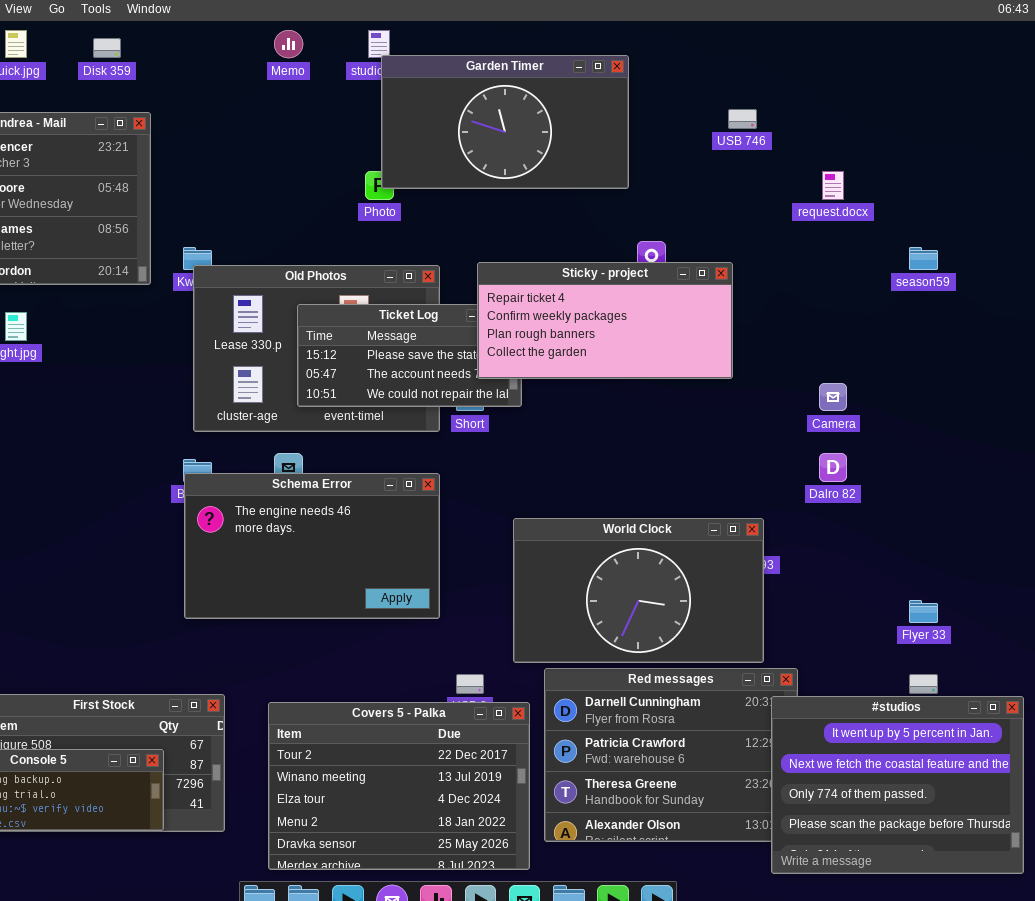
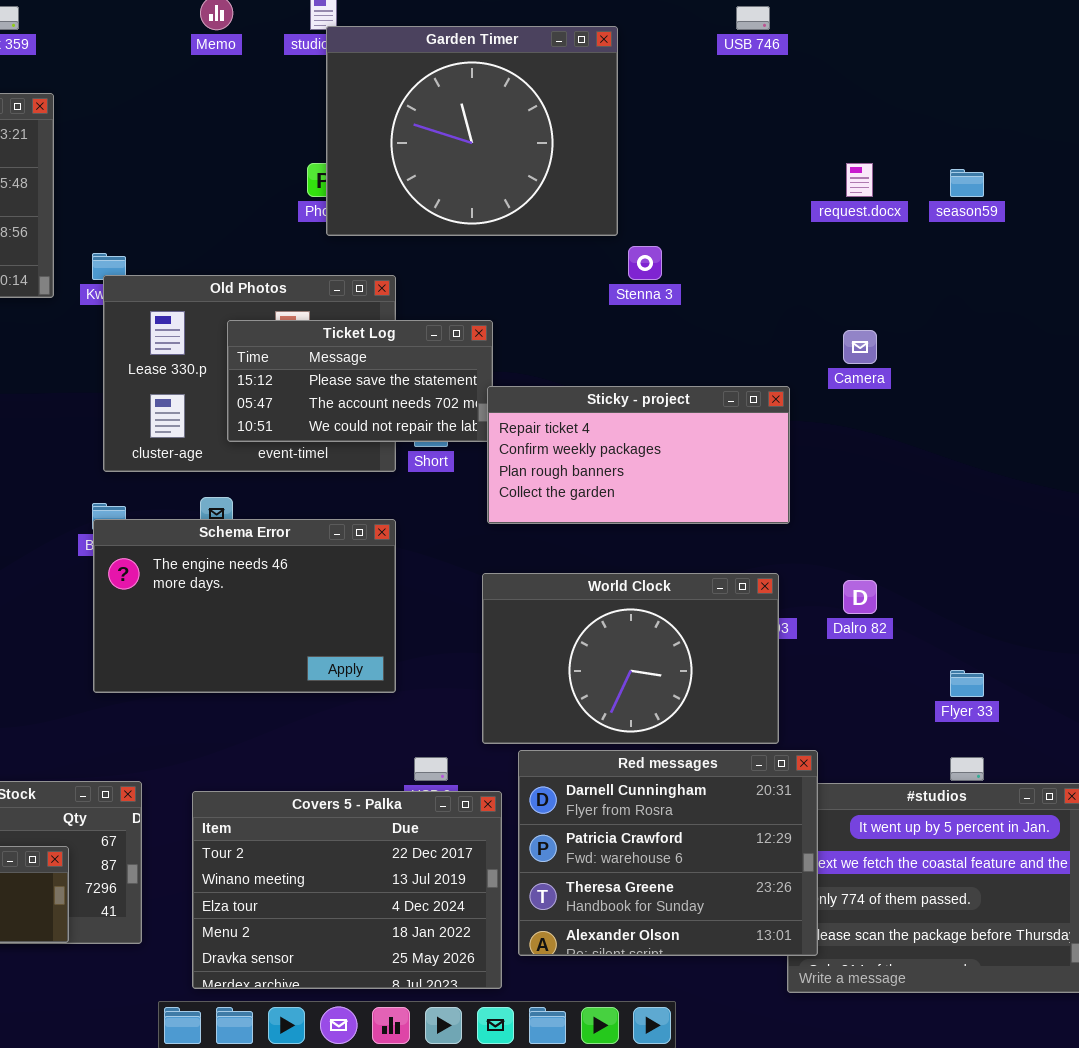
Garden Timer: [381,55,629,189] -> [326,26,618,236], resized
USB 746: [728,109,757,129] -> [736,6,770,30], moved
season59: [909,247,938,270] -> [950,169,984,197], moved
Sticky - project: [477,262,733,379] -> [487,386,790,524], moved
Camera: [819,383,847,411] -> [843,330,877,364], moved
Dalro 82: [819,453,847,482] -> [843,580,877,614], moved
Red messages: [544,668,798,842] -> [518,750,818,956], raised

